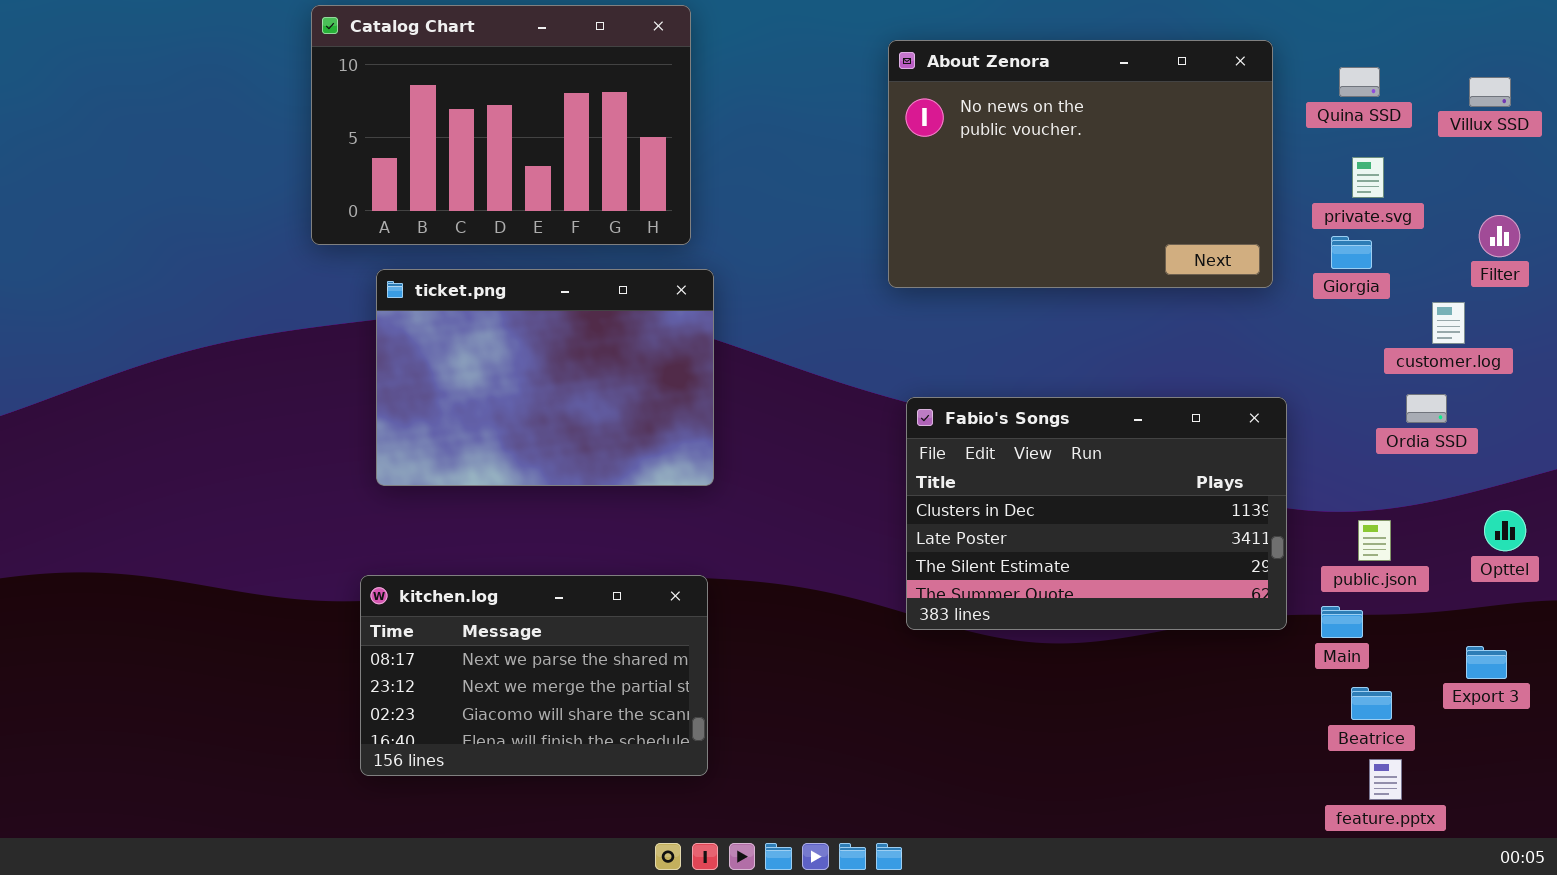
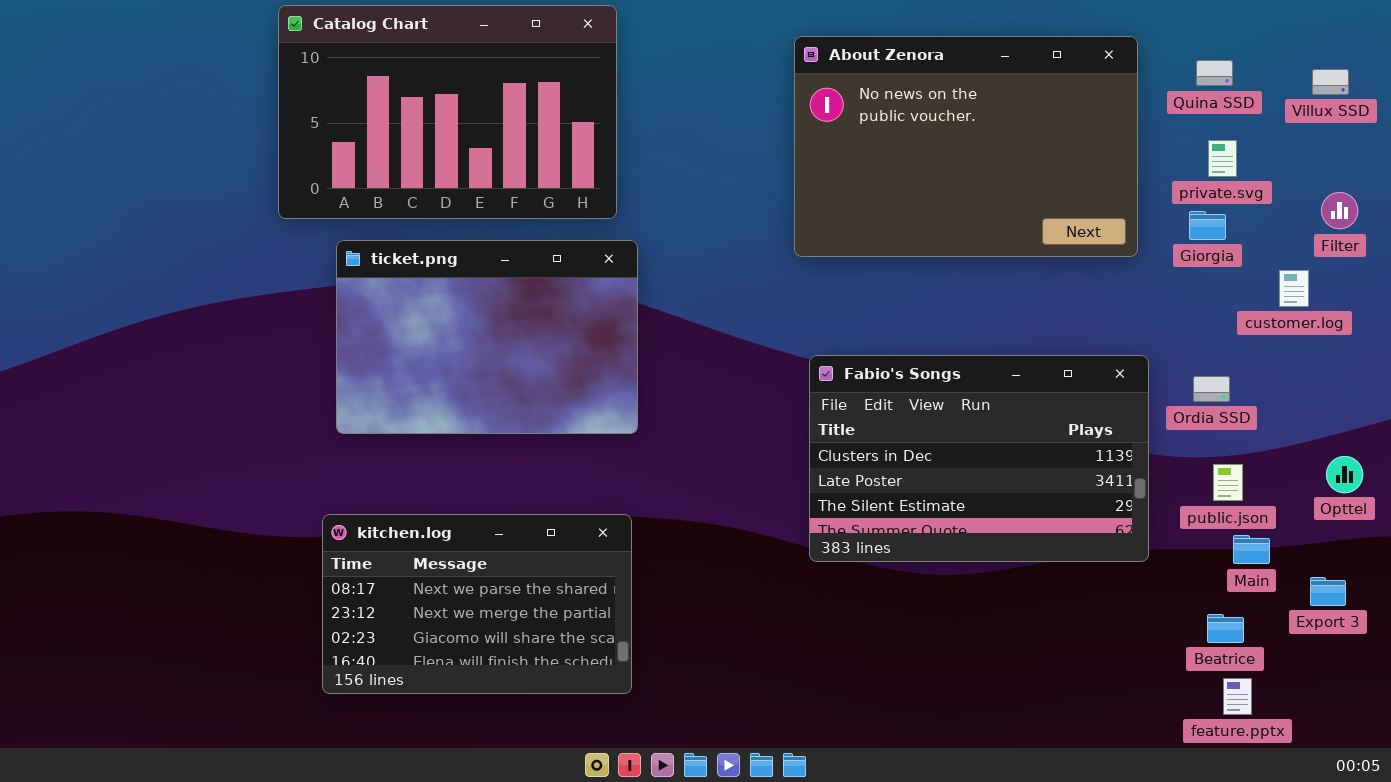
Ordia SSD: [1406,394,1447,423] -> [1193,376,1230,402], moved
Main: [1321,606,1363,638] -> [1233,535,1270,564], moved

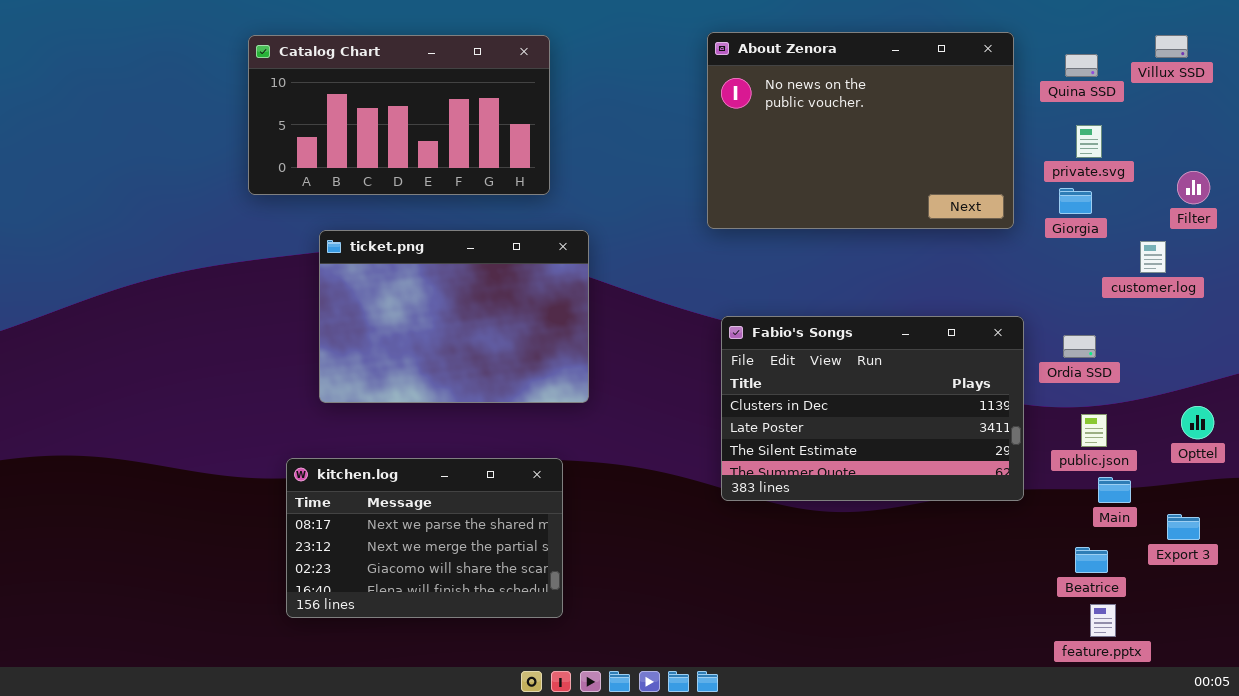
Catalog Chart: [278,5,617,219] -> [248,35,550,195], resized
Villux SSD: [1312,69,1349,95] -> [1155,35,1188,58], moved
ticket.png: [336,240,638,434] -> [319,230,589,403], moved

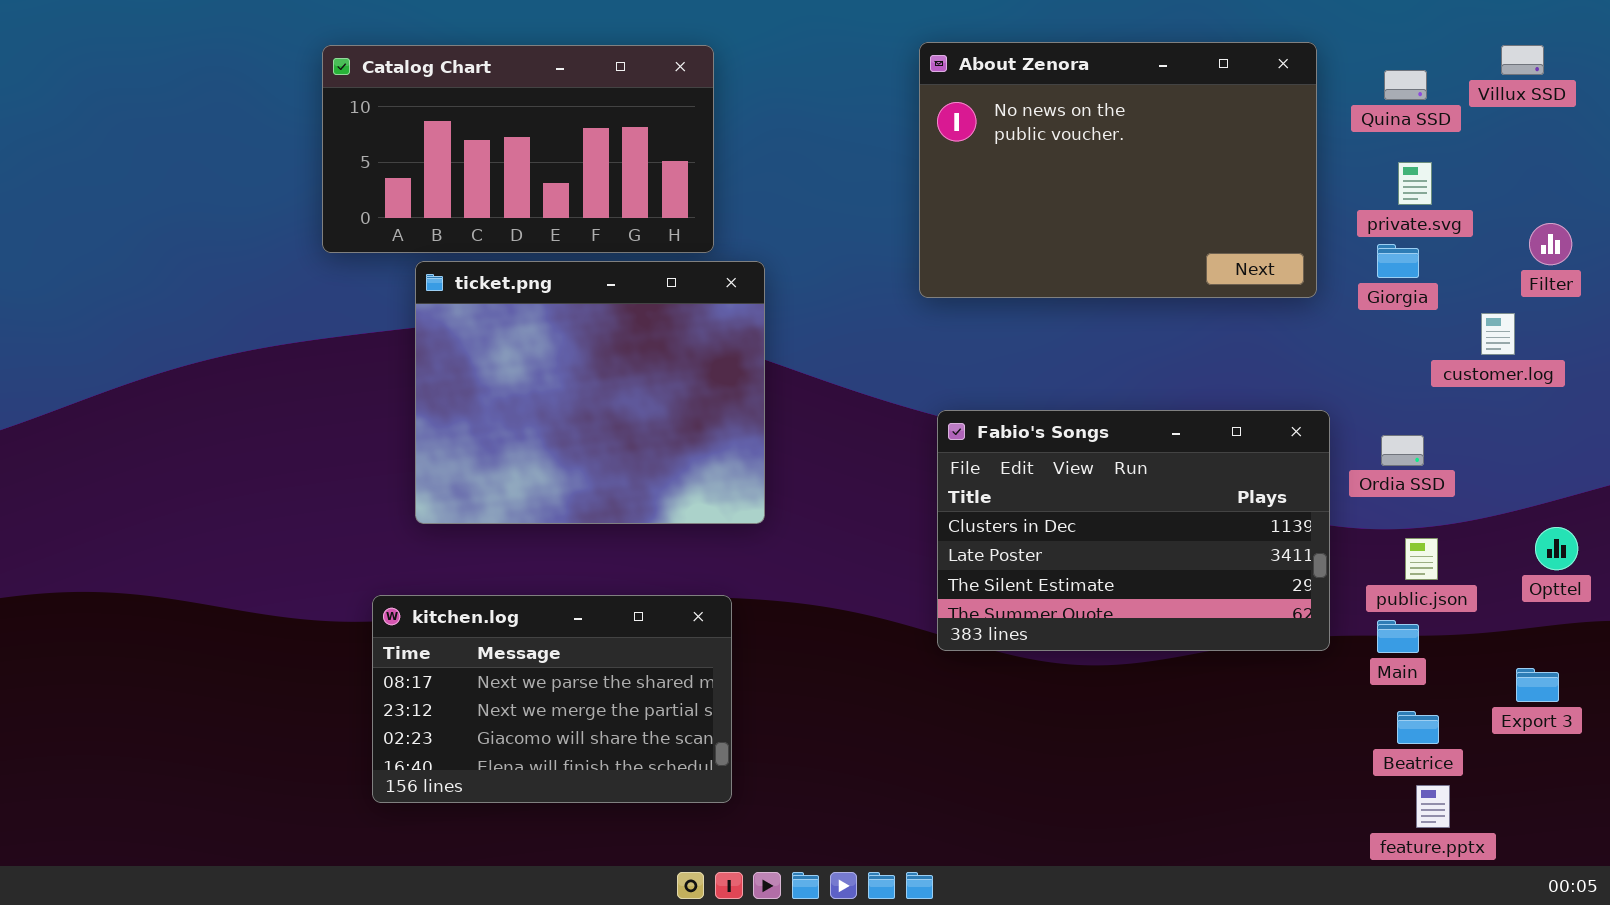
ticket.png: [319,230,589,403] -> [415,261,765,524], resized
Main: [1098,477,1131,503] -> [1377,620,1419,653], moved

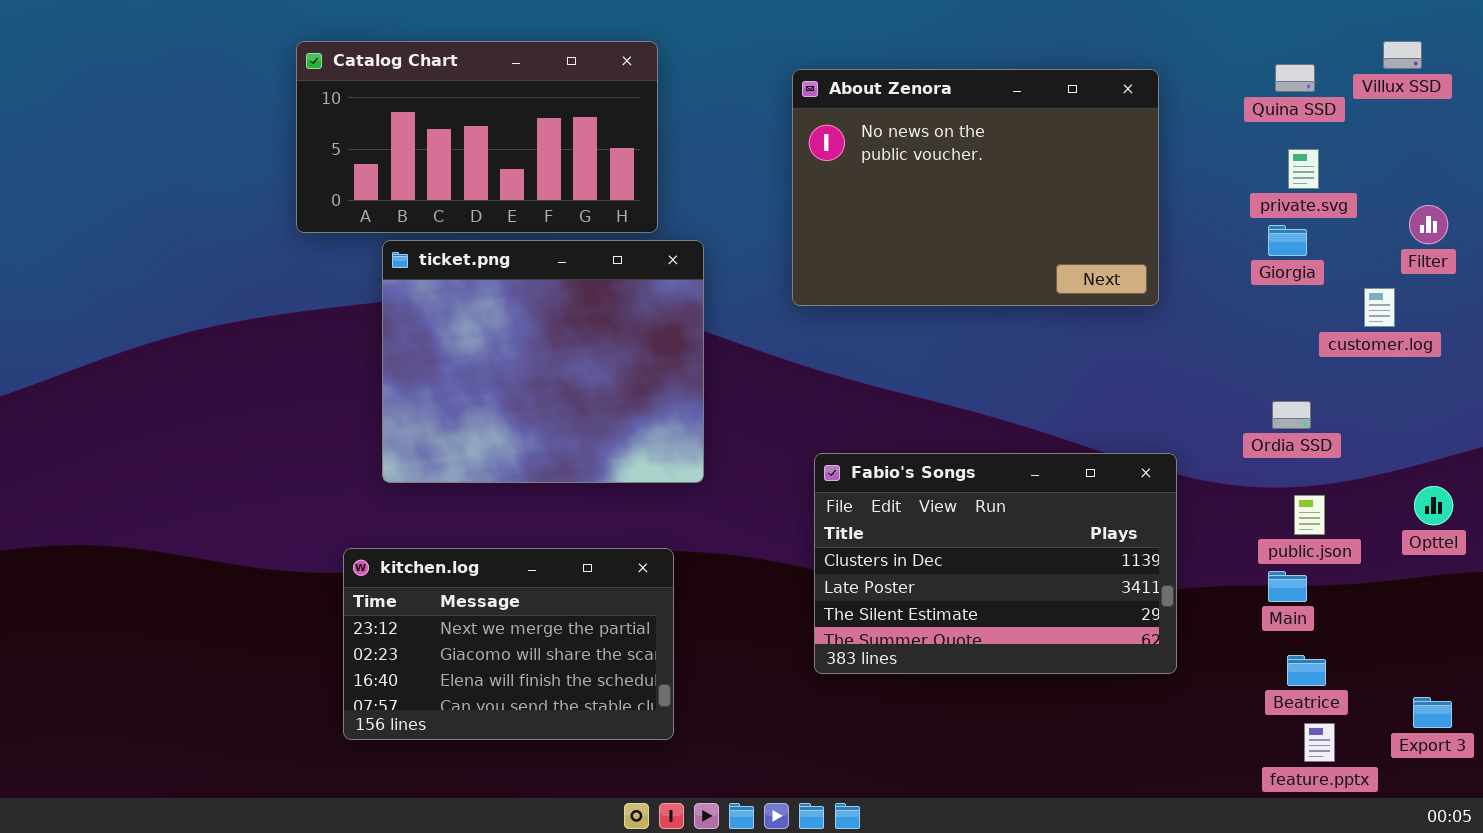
About Zenora: [919,42,1317,298] -> [792,69,1159,306], moved
Fabio's Songs: [937,410,1330,651] -> [814,453,1177,674], moved
kitchen.log: [372,595,732,803] -> [343,548,674,740], scrolled down 1 row
Export 3: [1516,668,1559,702] -> [1413,697,1452,728], moved

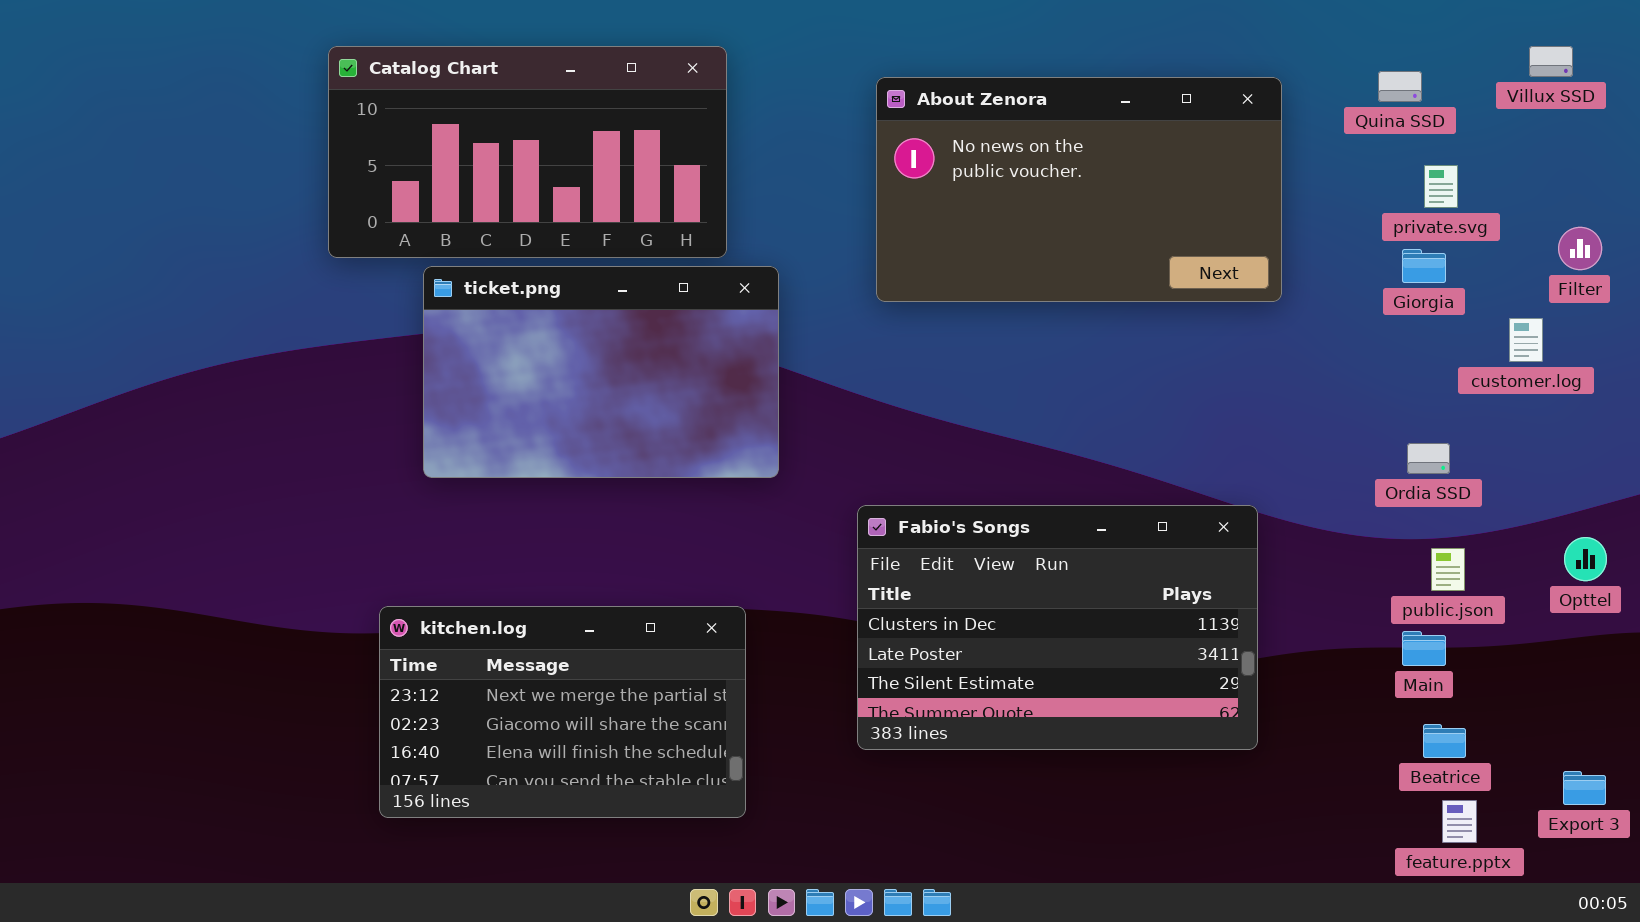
Quina SSD: [1275,64,1315,92] -> [1378,71,1422,102], moved
About Zenora: [792,69,1159,306] -> [876,77,1282,302], resized
ticket.png: [382,240,704,483] -> [423,266,779,478], resized
Fabio's Songs: [814,453,1177,674] -> [857,505,1258,750], moved

